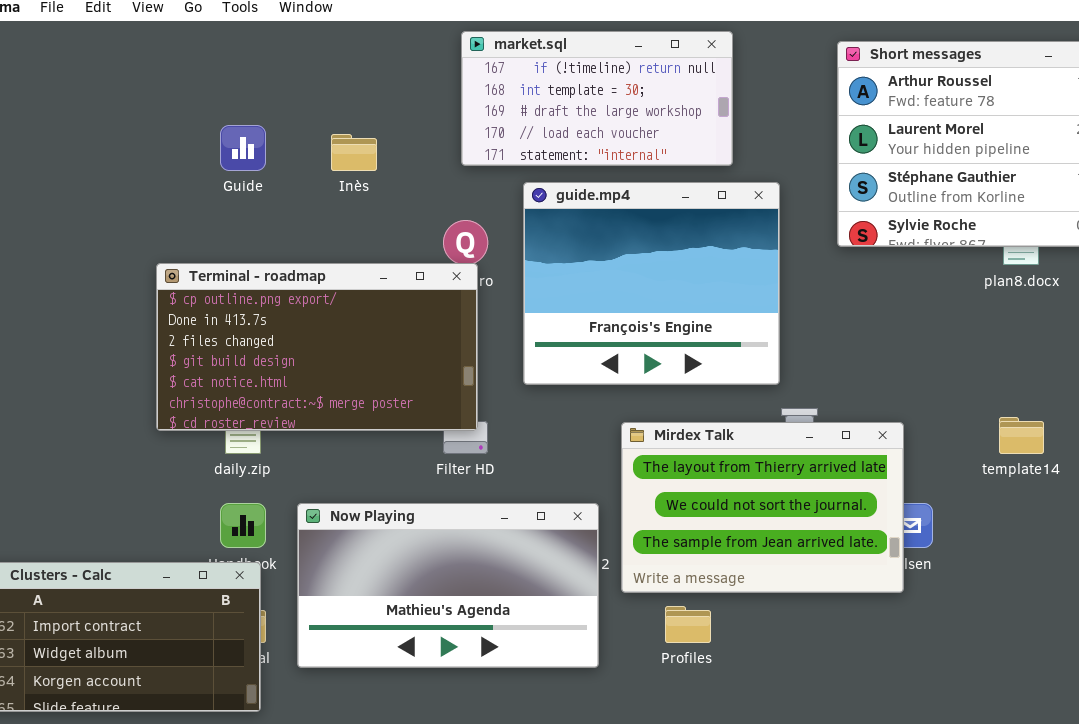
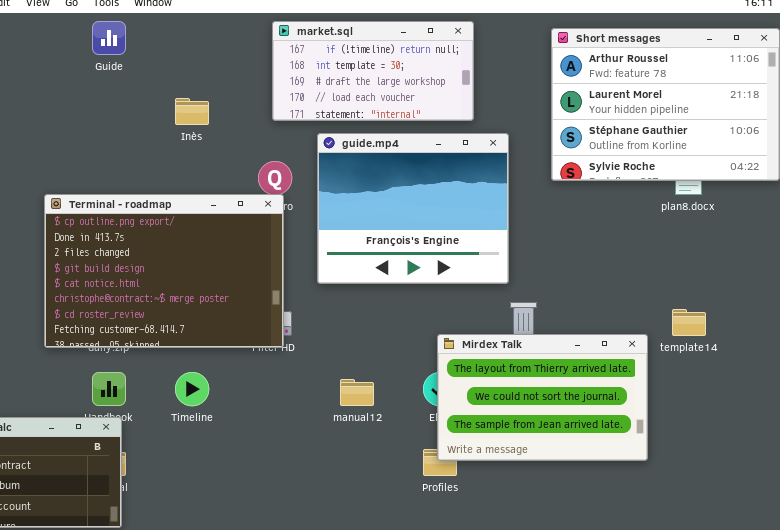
Guide: [220,125,266,171] -> [92,21,126,55], moved
Terminal - roadmap: [156,263,478,431] -> [44,194,284,348], resized
Mirdex Talk: [621,422,904,593] -> [437,334,648,461], moved
Now Playing: [297,503,599,668] -> none, closed

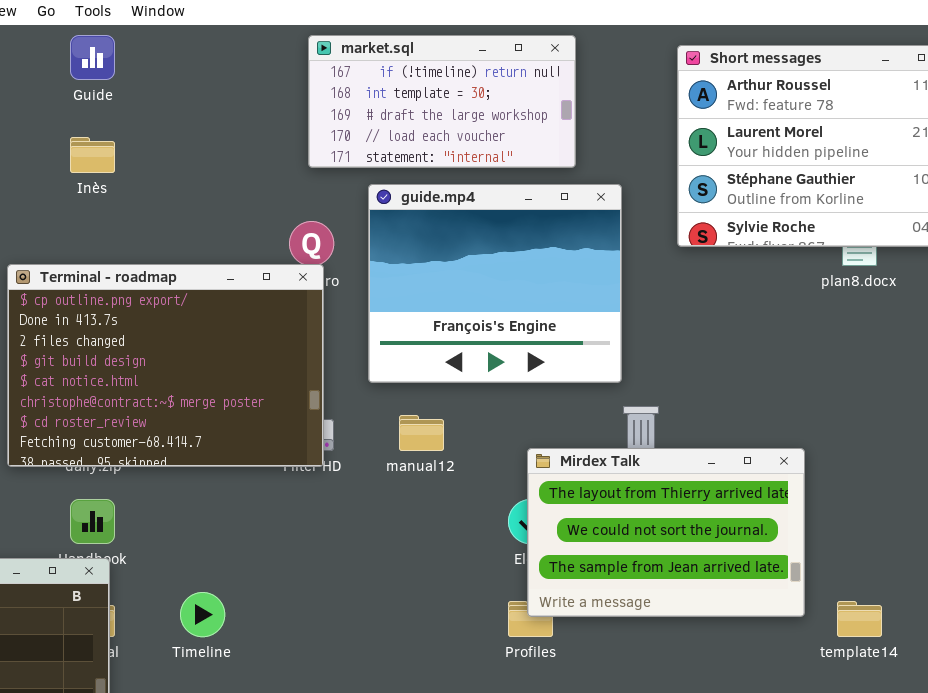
Inès: [175,98,209,125] -> [70,137,115,173], moved
template14: [672,309,706,336] -> [837,601,882,637], moved
Timeline: [175,372,209,406] -> [180,592,225,637], moved
manual12: [340,379,374,406] -> [399,415,444,451], moved

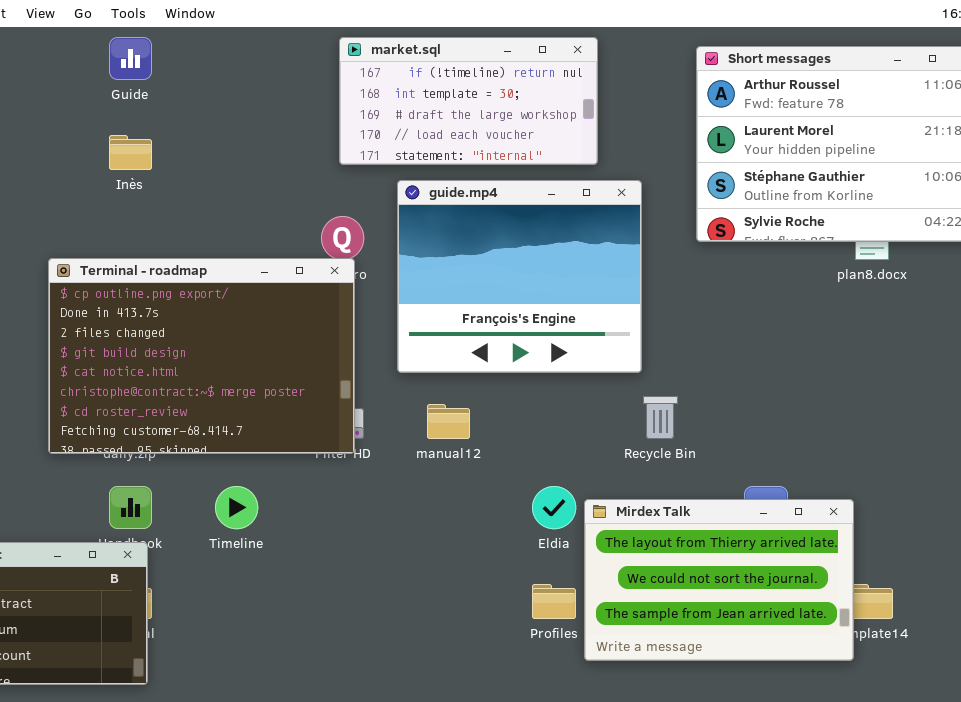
Mirdex Talk: [527,448,805,617] -> [584,499,854,661], moved
Timeline: [180,592,225,637] -> [215,486,258,529], moved

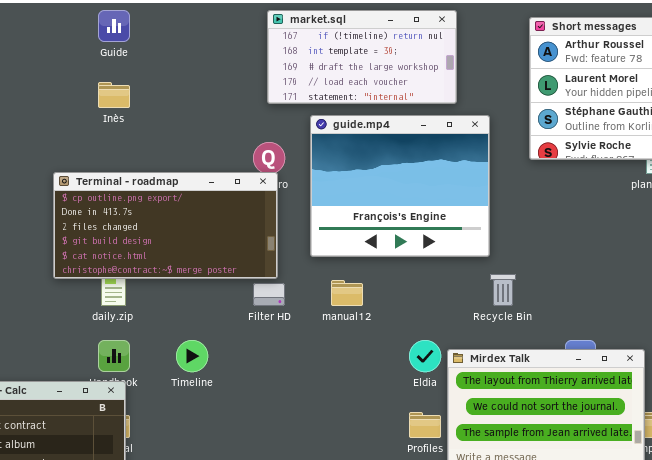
Terminal - roadmap: [48,258,355,454] -> [53,172,278,279], resized

